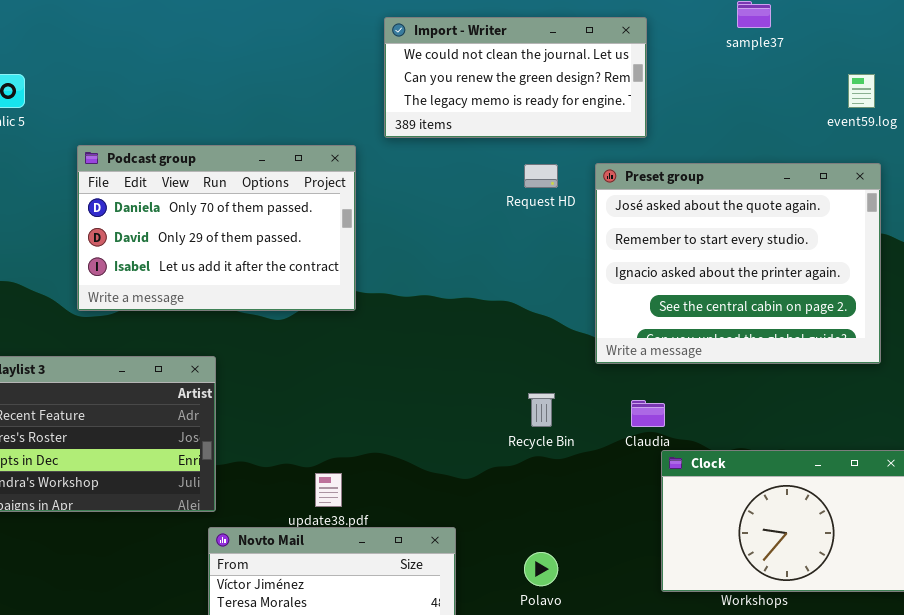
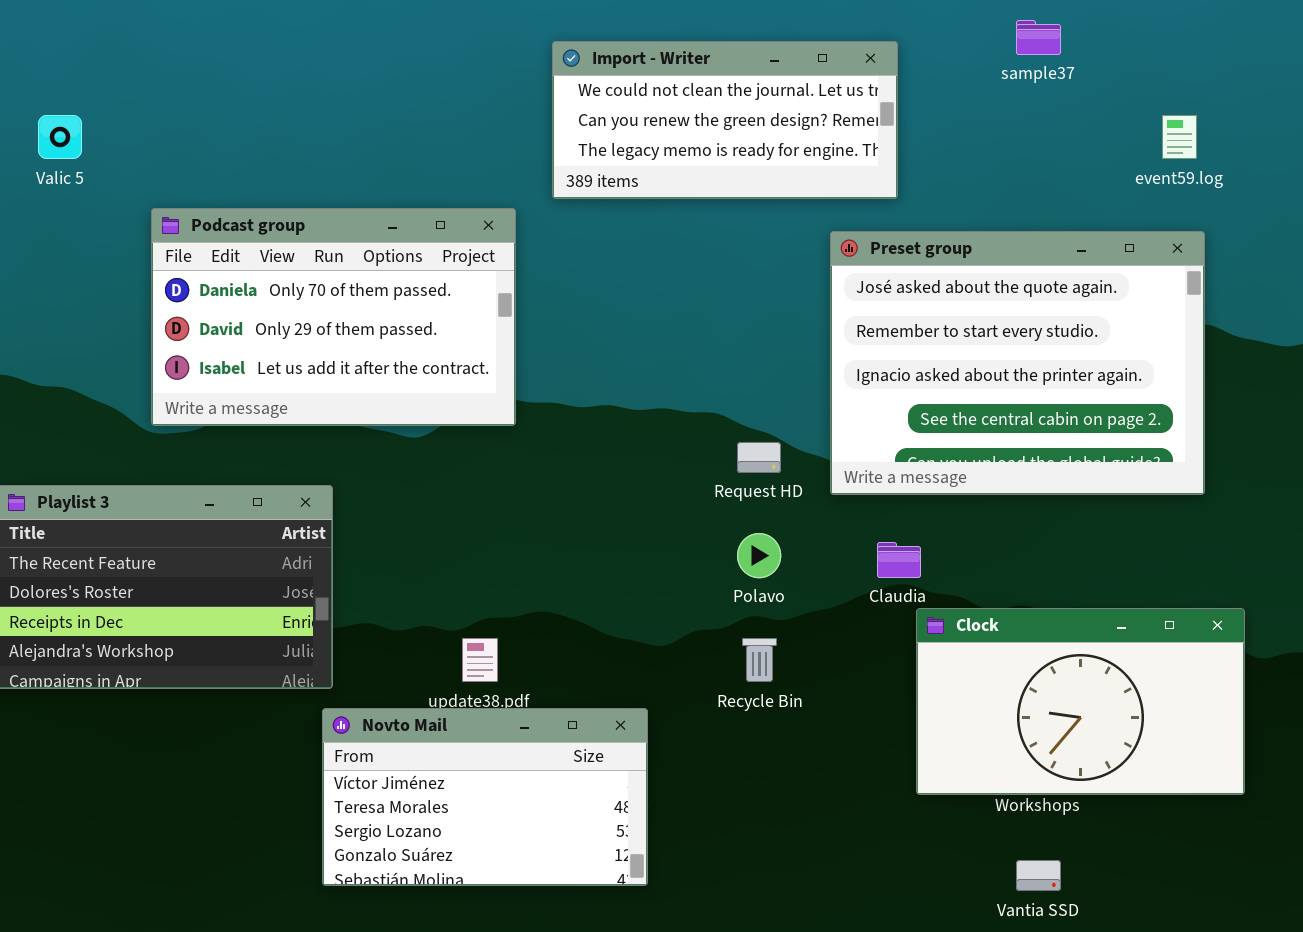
Request HD: [524,164,558,188] -> [737,442,781,473], moved
Recycle Bin: [528,393,555,427] -> [742,638,777,682], moved
Polavo: [524,552,558,586] -> [737,533,781,578], moved

